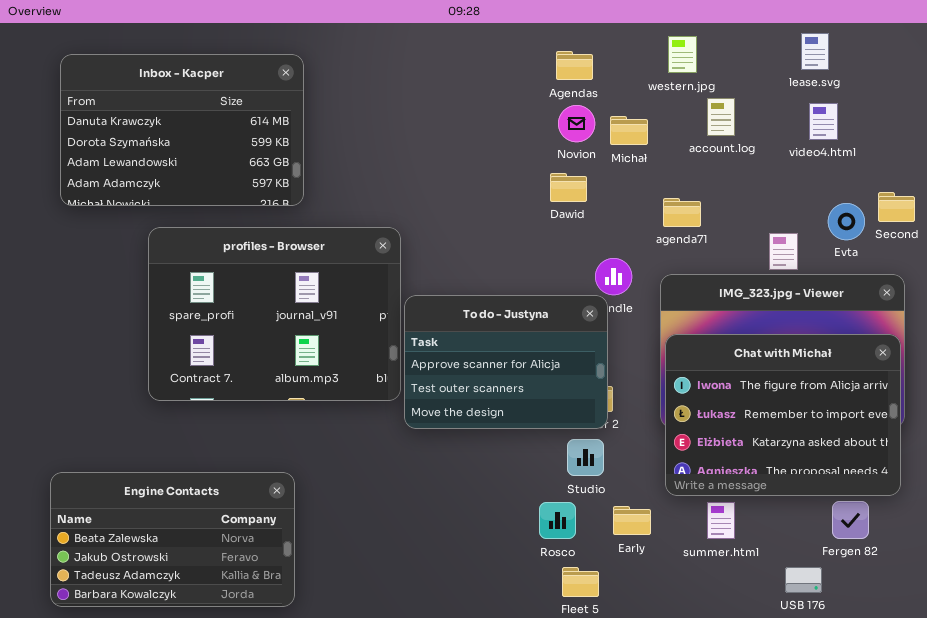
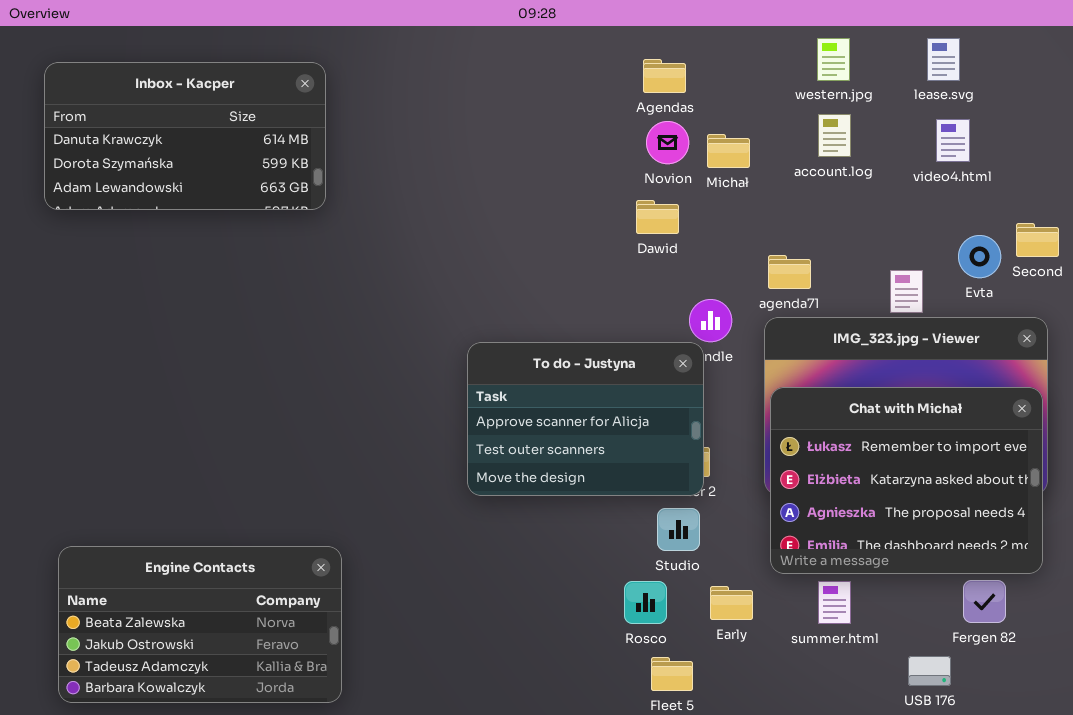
western.jpg: [668,36,697,73] -> [817,38,850,81], moved
Inbox - Kacper: [60,54,304,206] -> [44,62,326,210], moved, resized
agenda71: [663,198,701,227] -> [768,255,811,289], moved
profiles - Browser: [148,227,401,401] -> none, closed
Chat with Michał: [665,334,901,496] -> [770,387,1043,574], scrolled down 1 row

